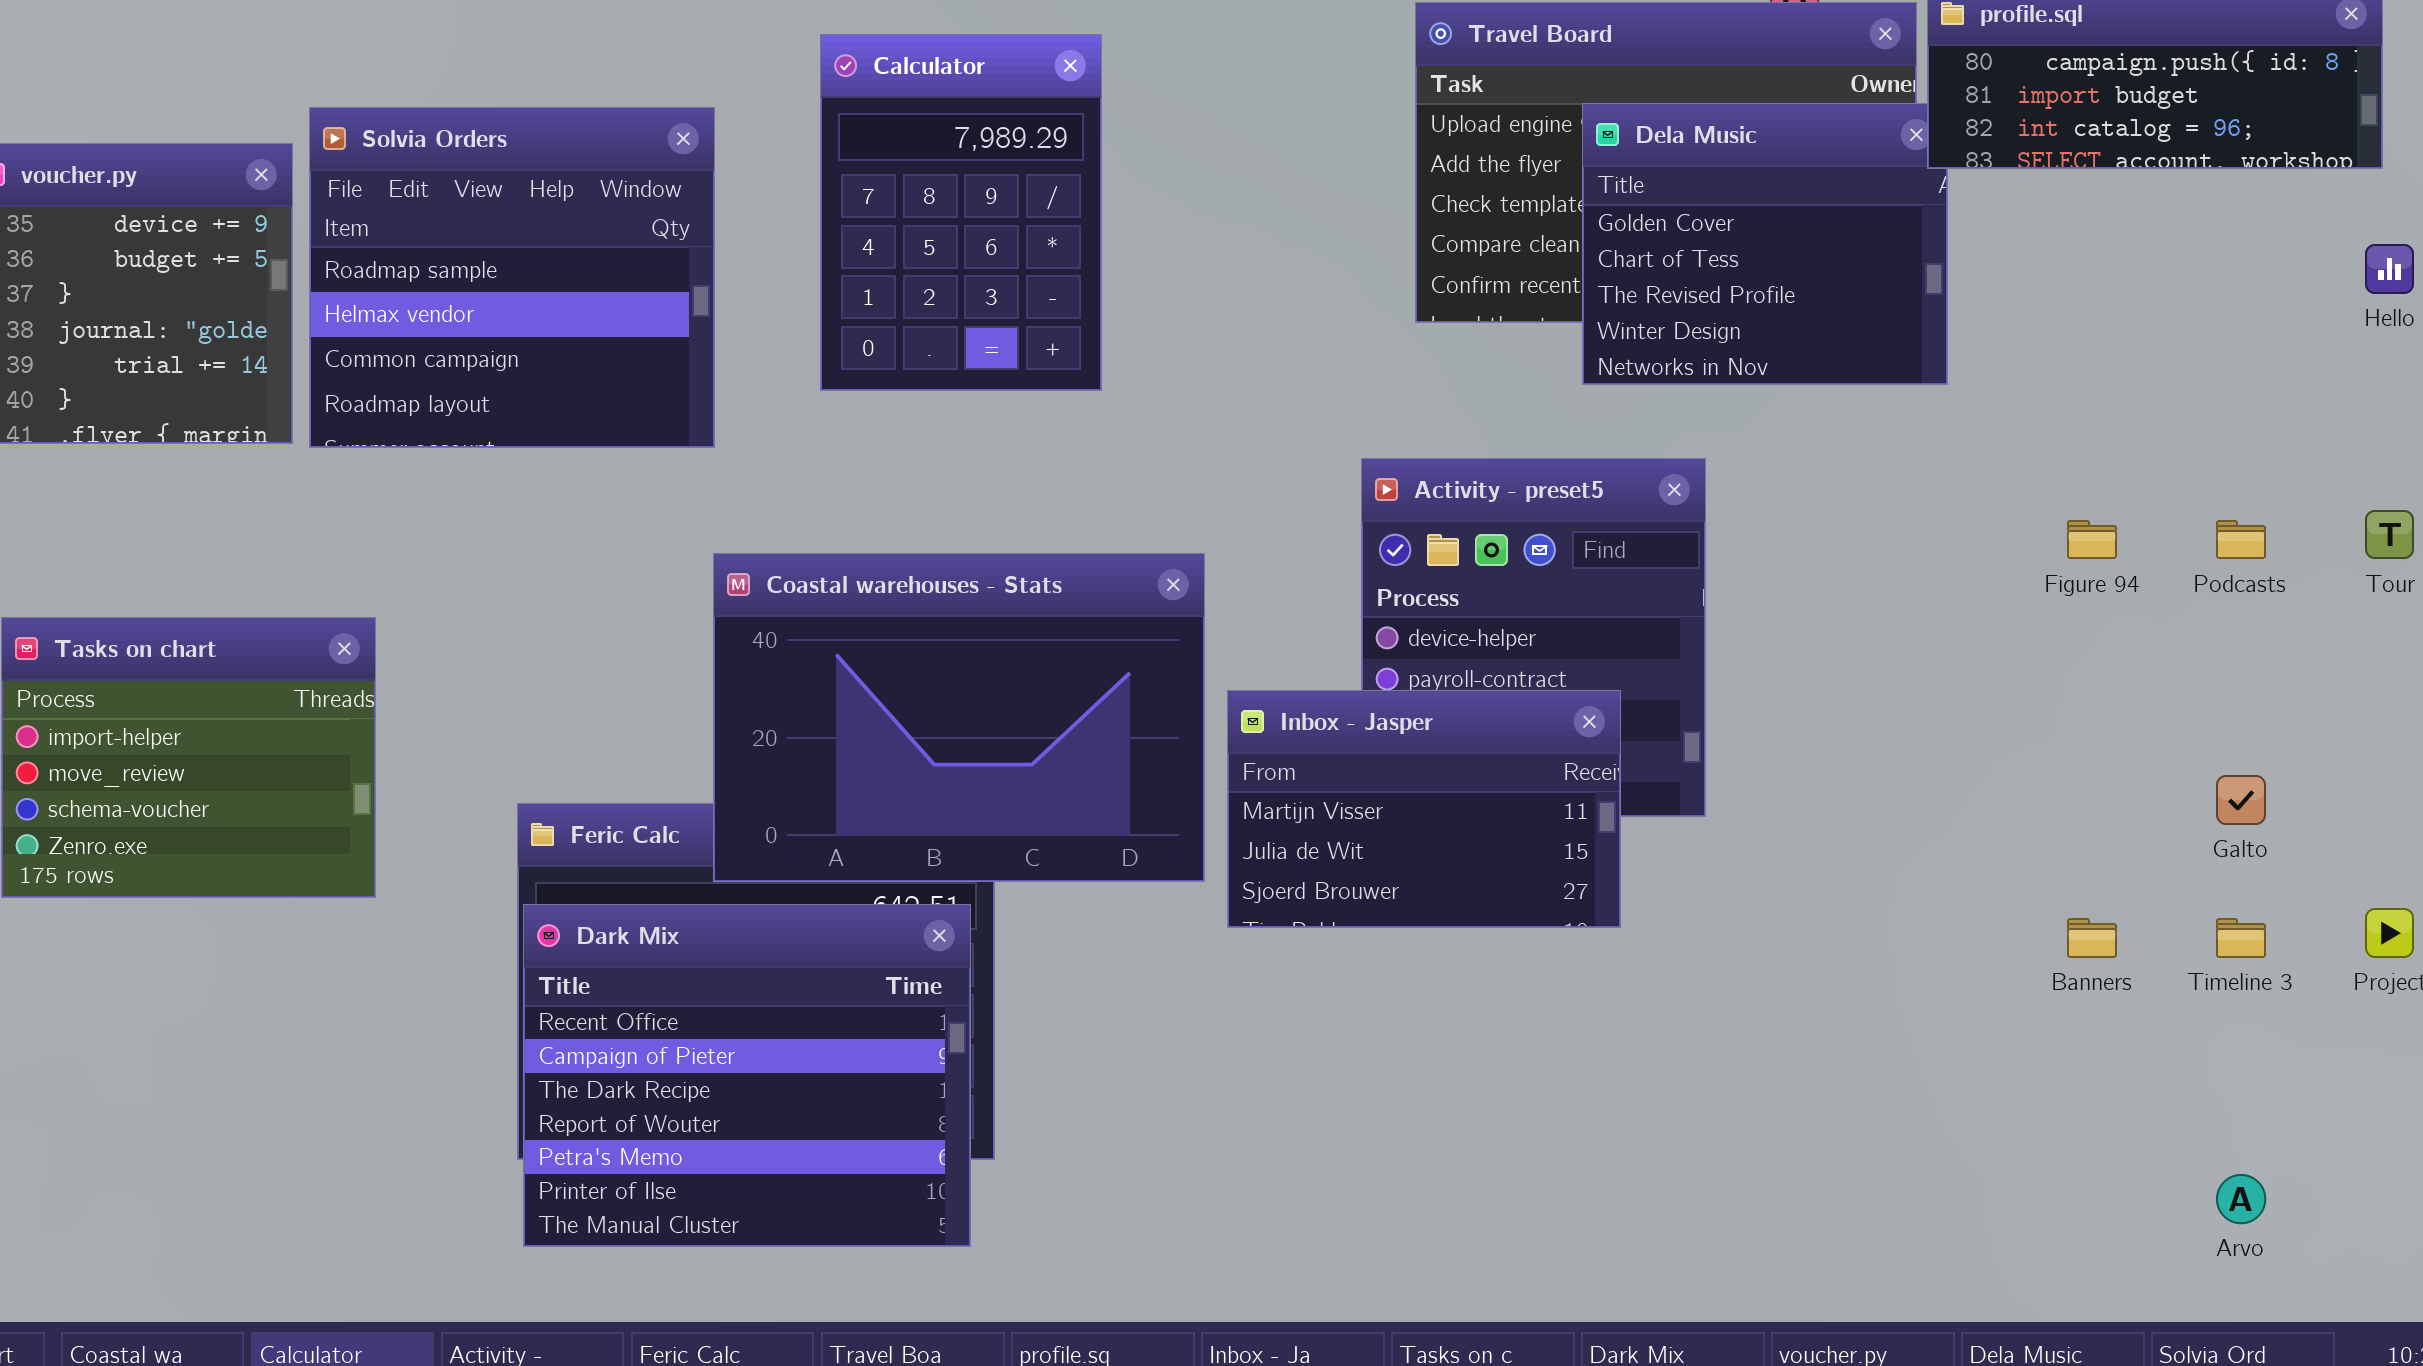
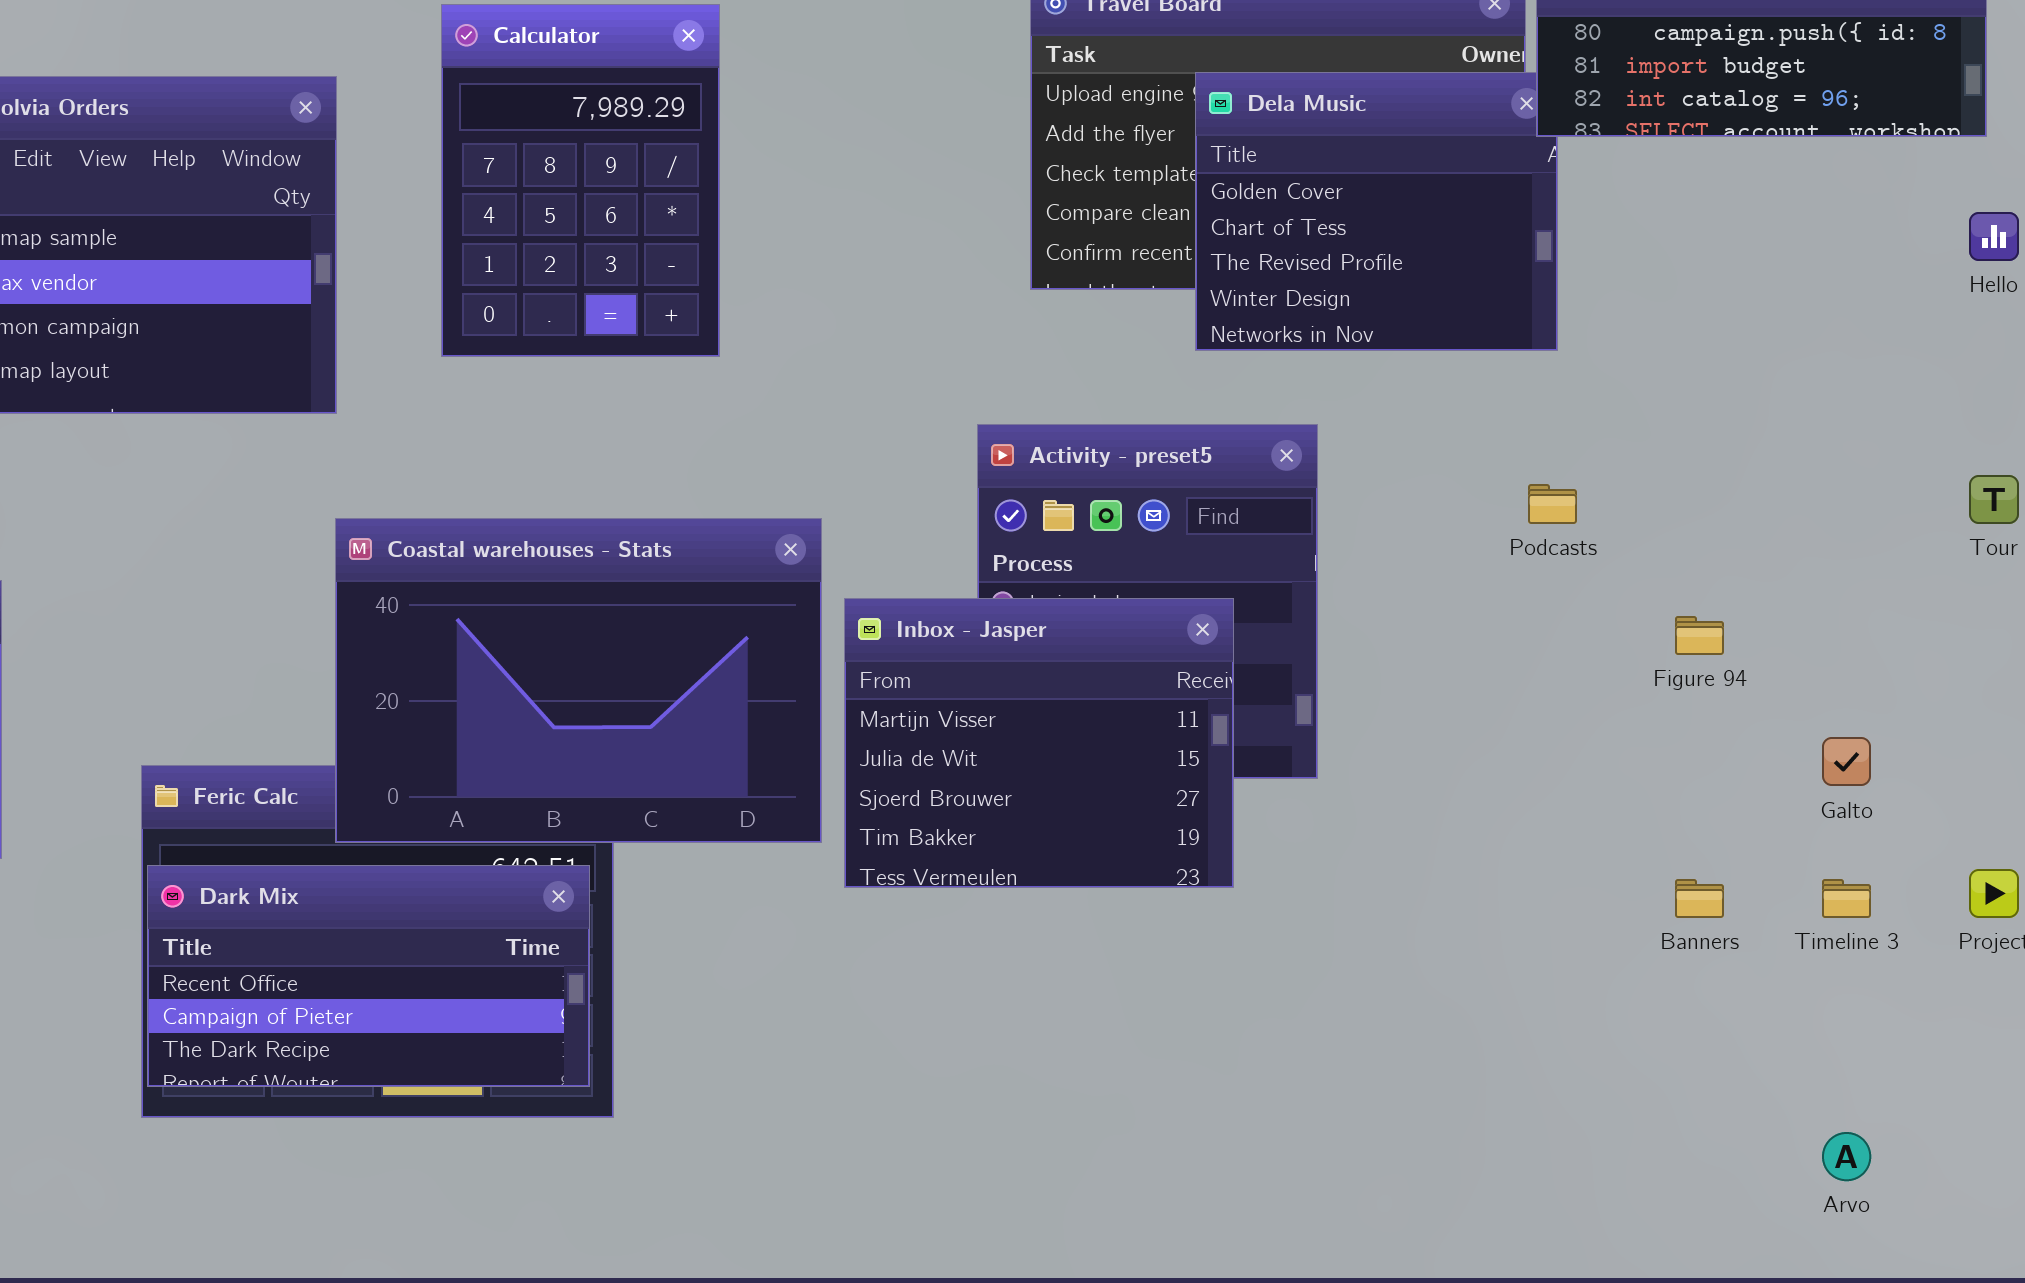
Figure 94: [2067,520,2117,559] -> [1675,616,1724,655], moved
Podcasts: [2216,520,2266,559] -> [1528,484,1577,524], moved
Inbox - Jasper: [1227,690,1621,928] -> [844,598,1234,888], resized
Dark Mix: [523,904,971,1247] -> [147,865,590,1087], resized

